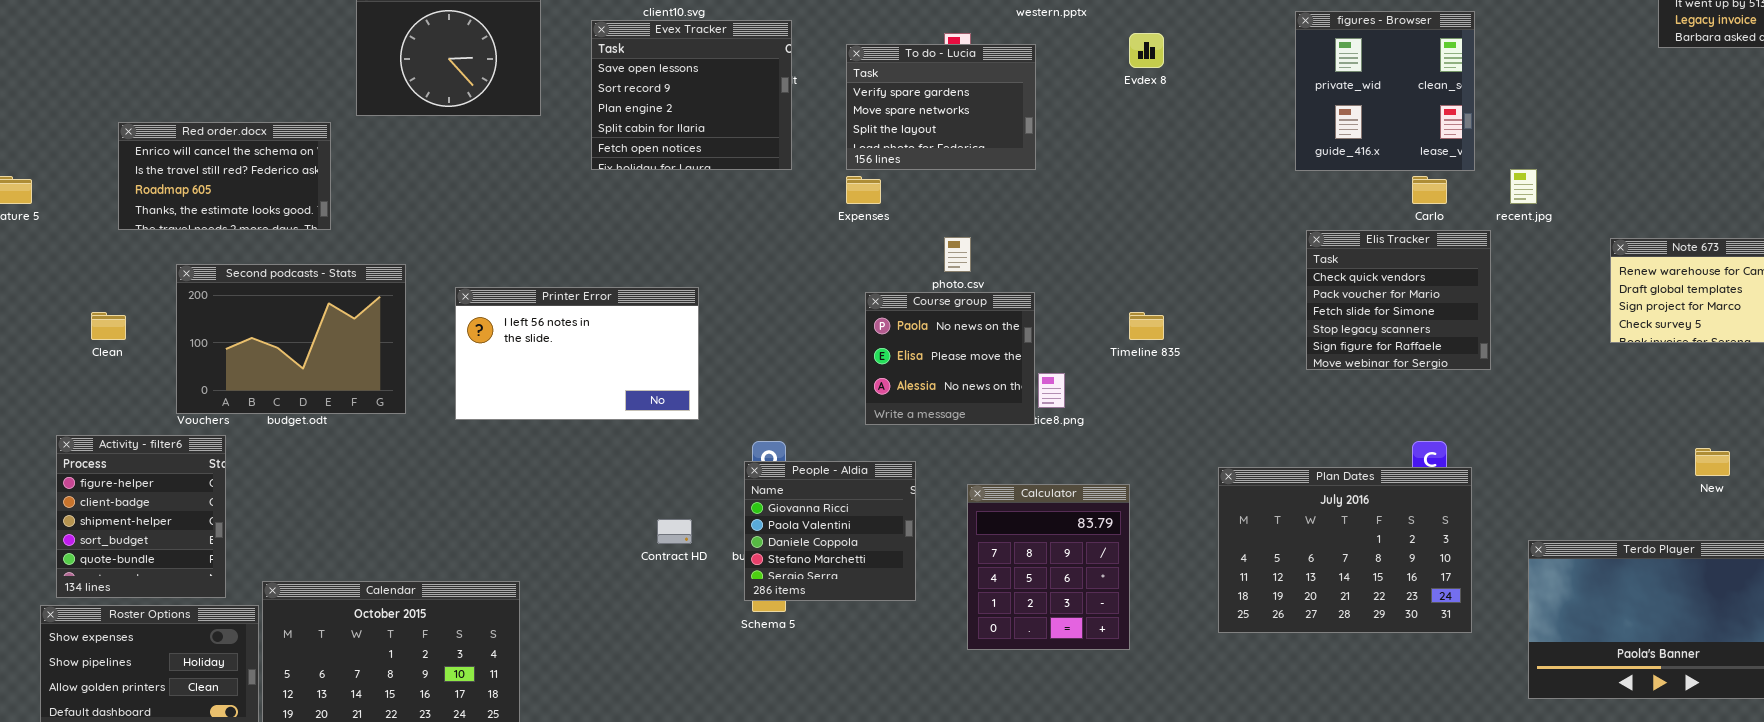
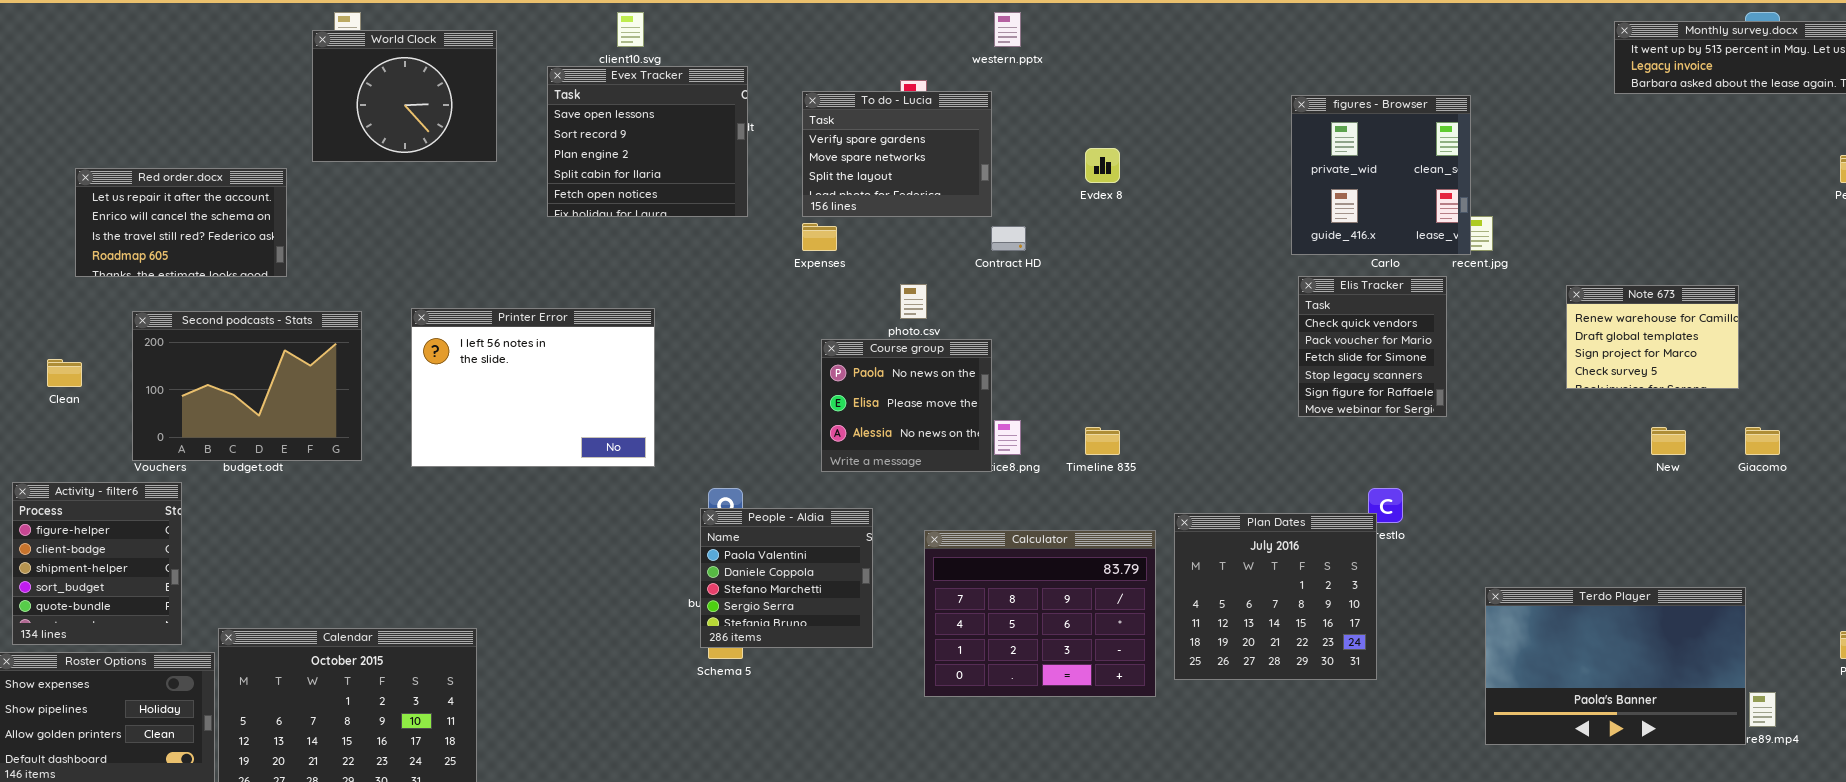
figures - Browser: [1295,11,1475,171] -> [1291,95,1471,255], moved
Evdex 8: [1129,33,1164,68] -> [1085,148,1120,183], moved
Red order.docx: [118,122,331,230] -> [75,168,287,277], scrolled up 1 row
Elis Tracker: [1306,230,1491,370] -> [1298,276,1447,417], resized
Printer Error: [455,287,699,420] -> [411,308,655,467], resized
Timeline 835: [1129,312,1164,340] -> [1085,427,1120,455], moved
New: [1695,448,1730,476] -> [1651,427,1686,455], moved
People - Aldia: [744,461,916,601] -> [700,508,873,648], scrolled down 1 row
Plan Dates: [1218,467,1472,633] -> [1174,513,1377,680], resized
Calculator: [967,484,1130,650] -> [924,530,1156,697], resized
Contract HD: [657,519,692,544] -> [991,226,1026,251], moved

